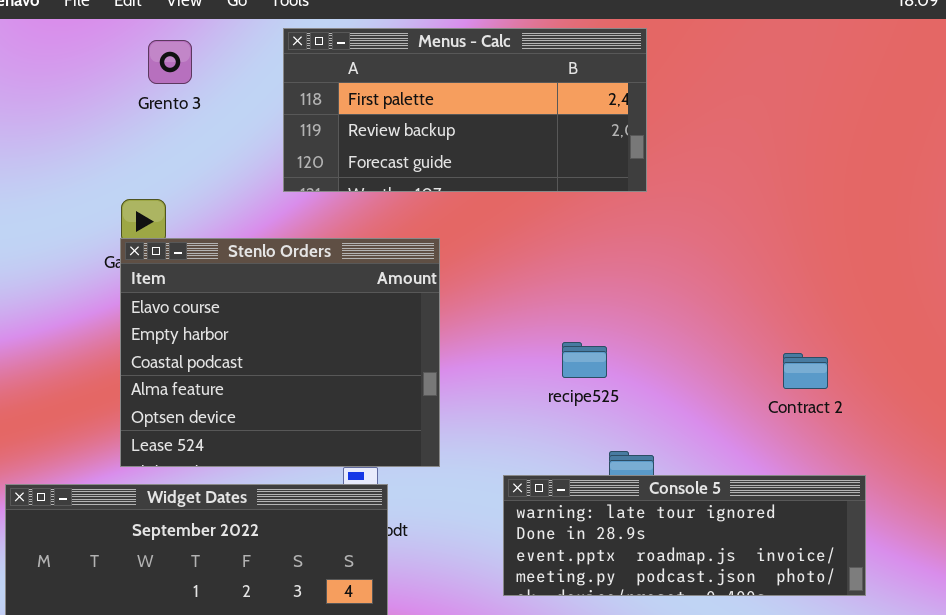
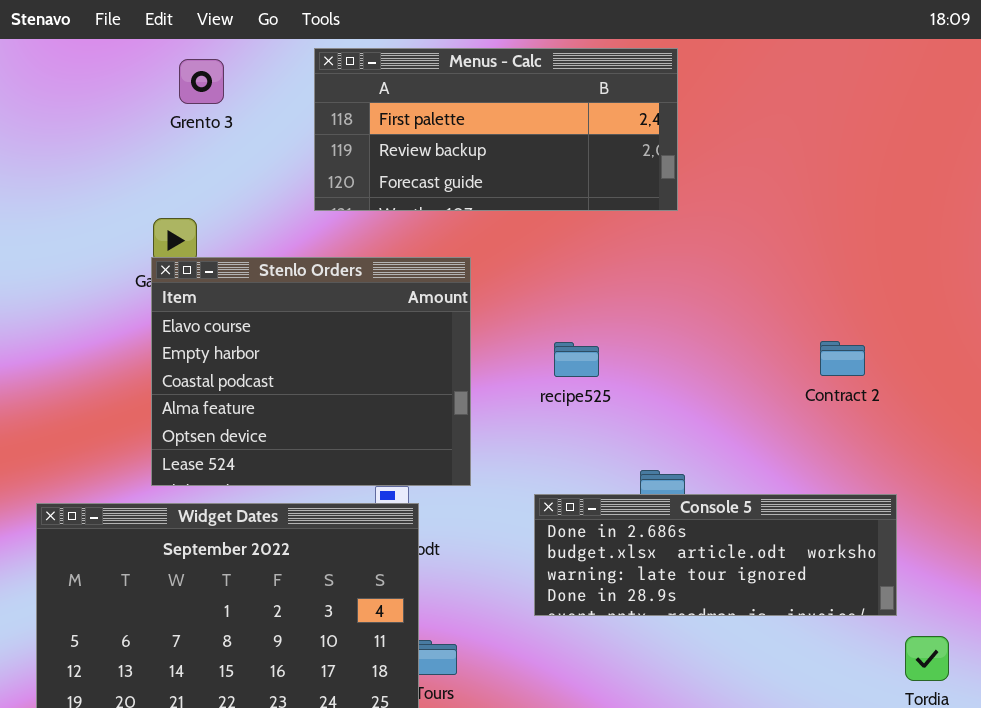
recipe525: [562,342,607,378] -> [554,342,599,377], moved
Contract 2: [783,353,828,389] -> [820,341,865,376], moved
Console 5: [503,475,866,596] -> [534,494,897,616], scrolled up 2 rows

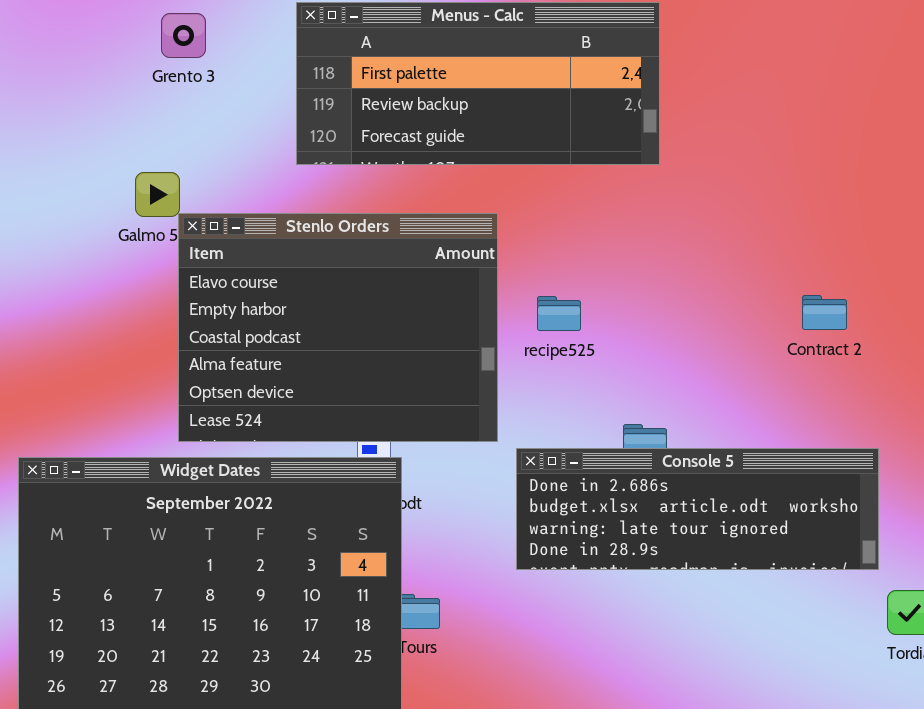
Stenlo Orders: [151,257,471,486] -> [178,213,498,442], moved

